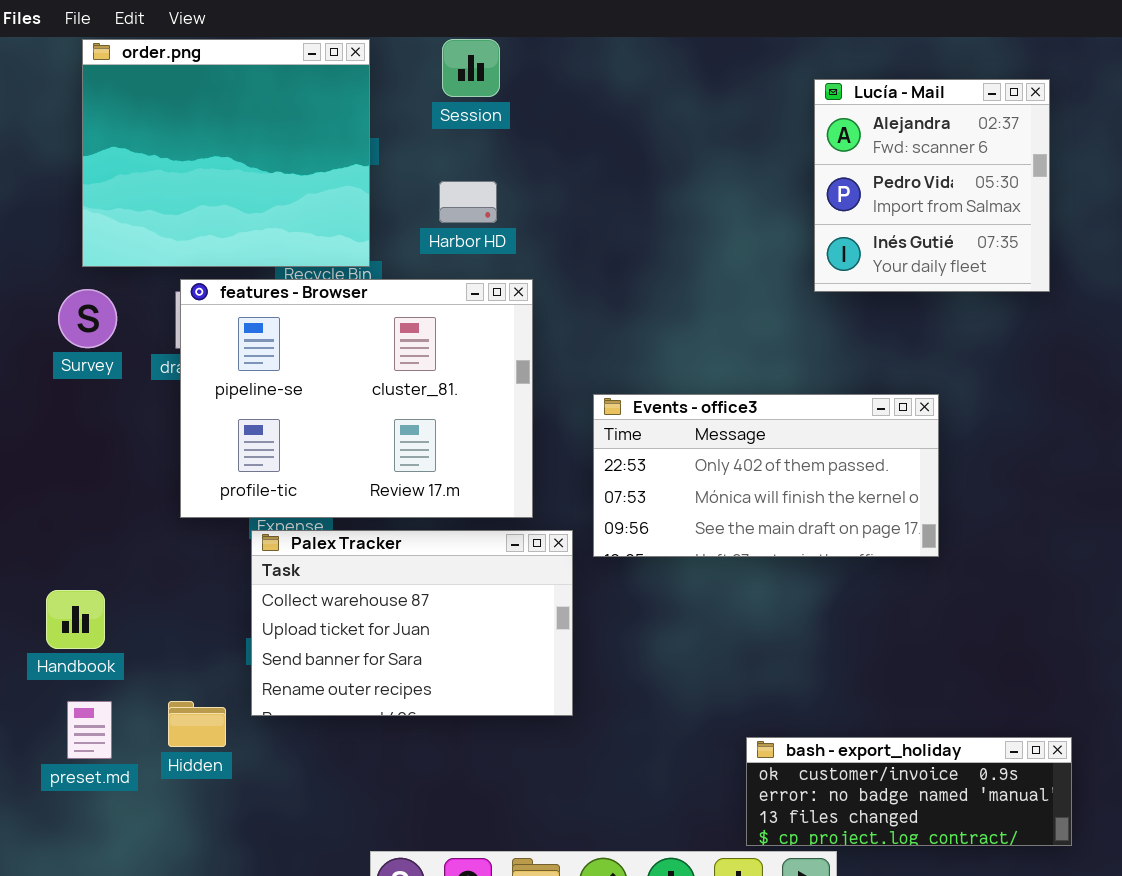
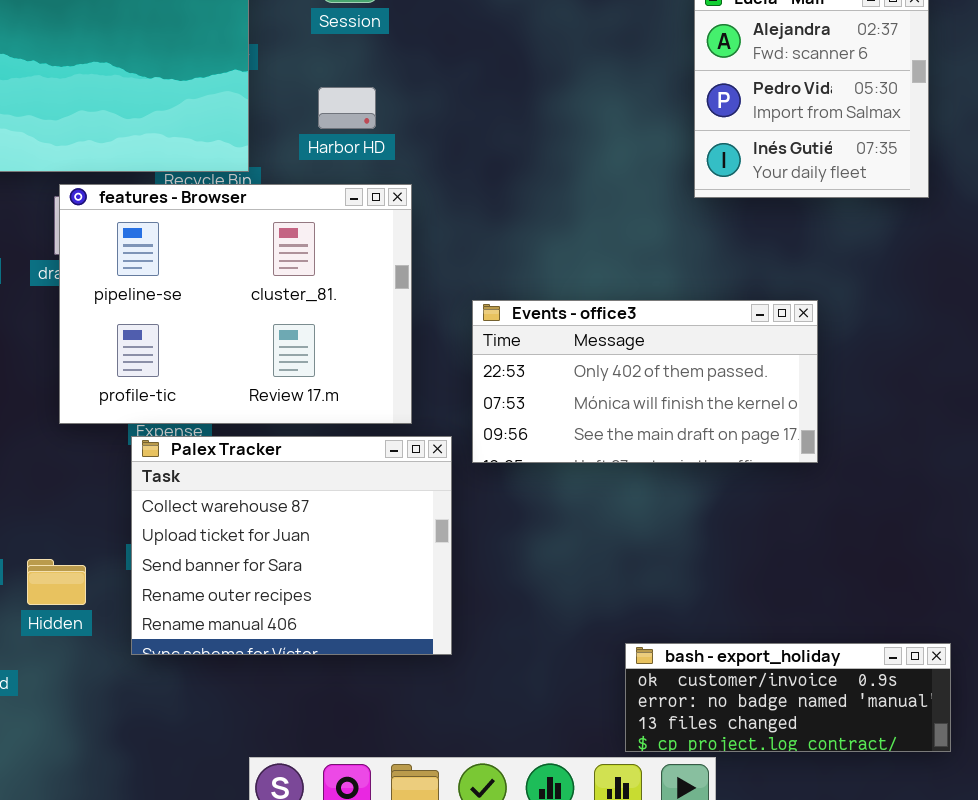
Palex Tracker: [251,530,573,716] -> [131,436,452,655], resized
Hidden: [168,701,226,747] -> [27,559,86,605], moved

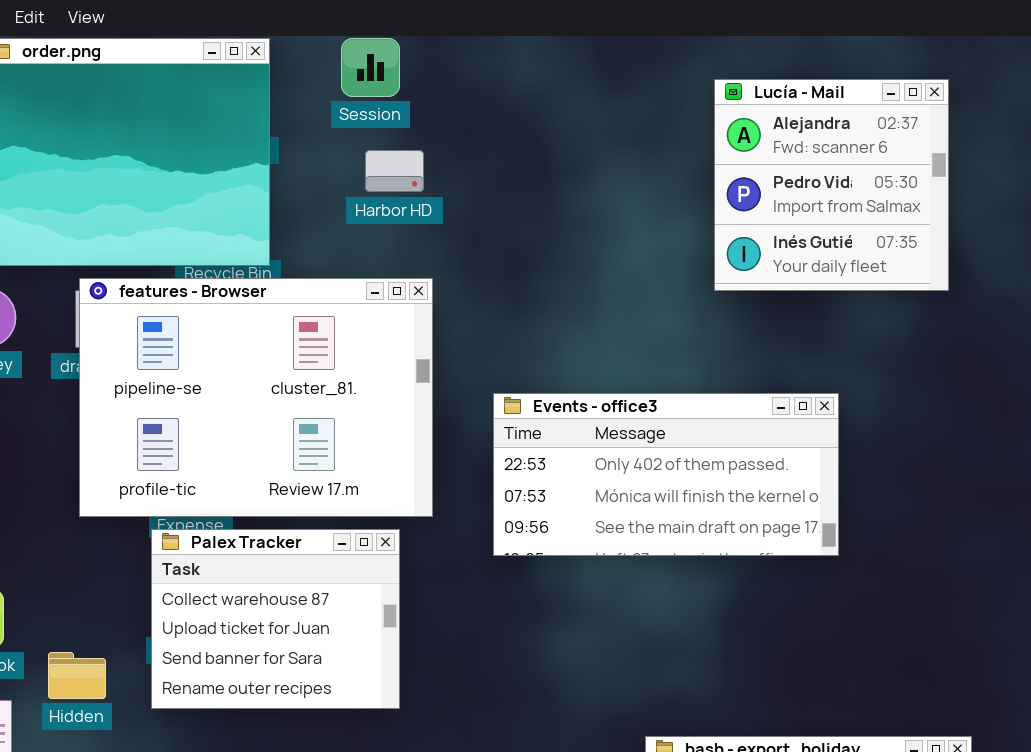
Harbor HD: [318,87,376,129] -> [365,150,424,192], moved
Palex Tracker: [131,436,452,655] -> [151,529,400,709], resized

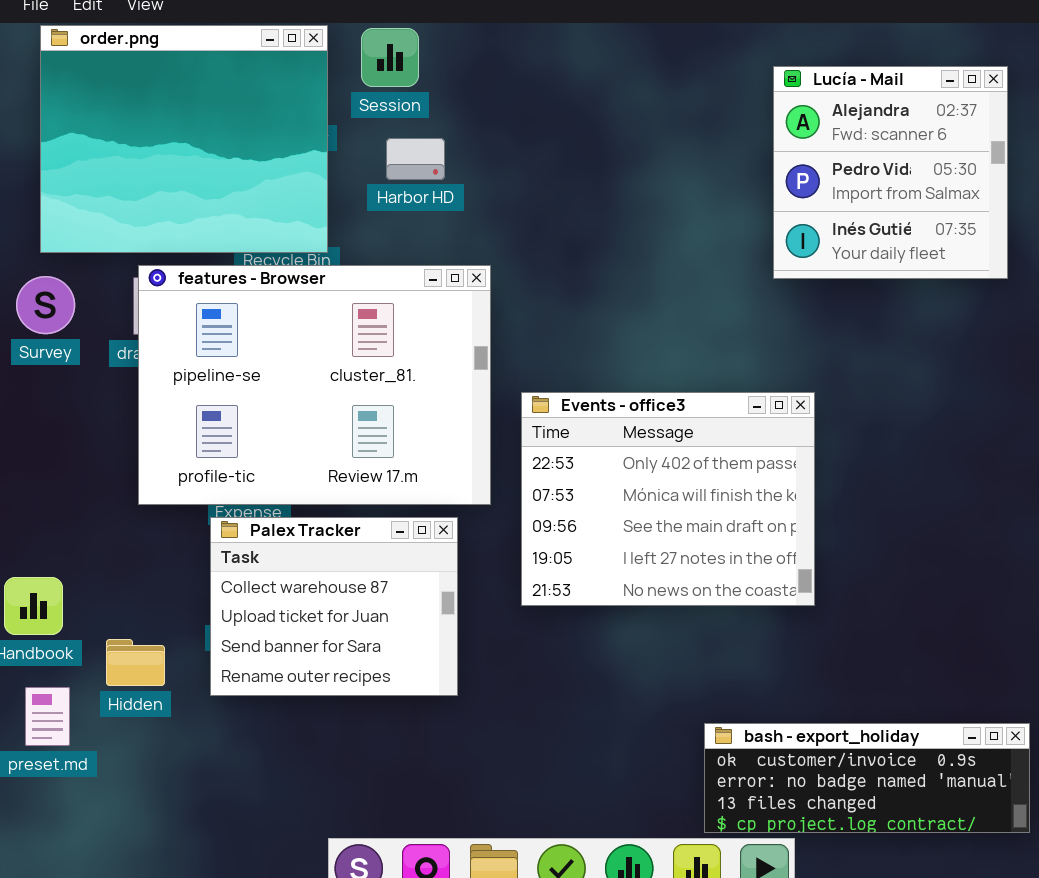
Session: [341,38,400,97] -> [361,28,419,87], moved
Harbor HD: [365,150,424,192] -> [386,138,445,180], moved
Events - office3: [493,393,839,556] -> [521,392,815,606], moved, resized

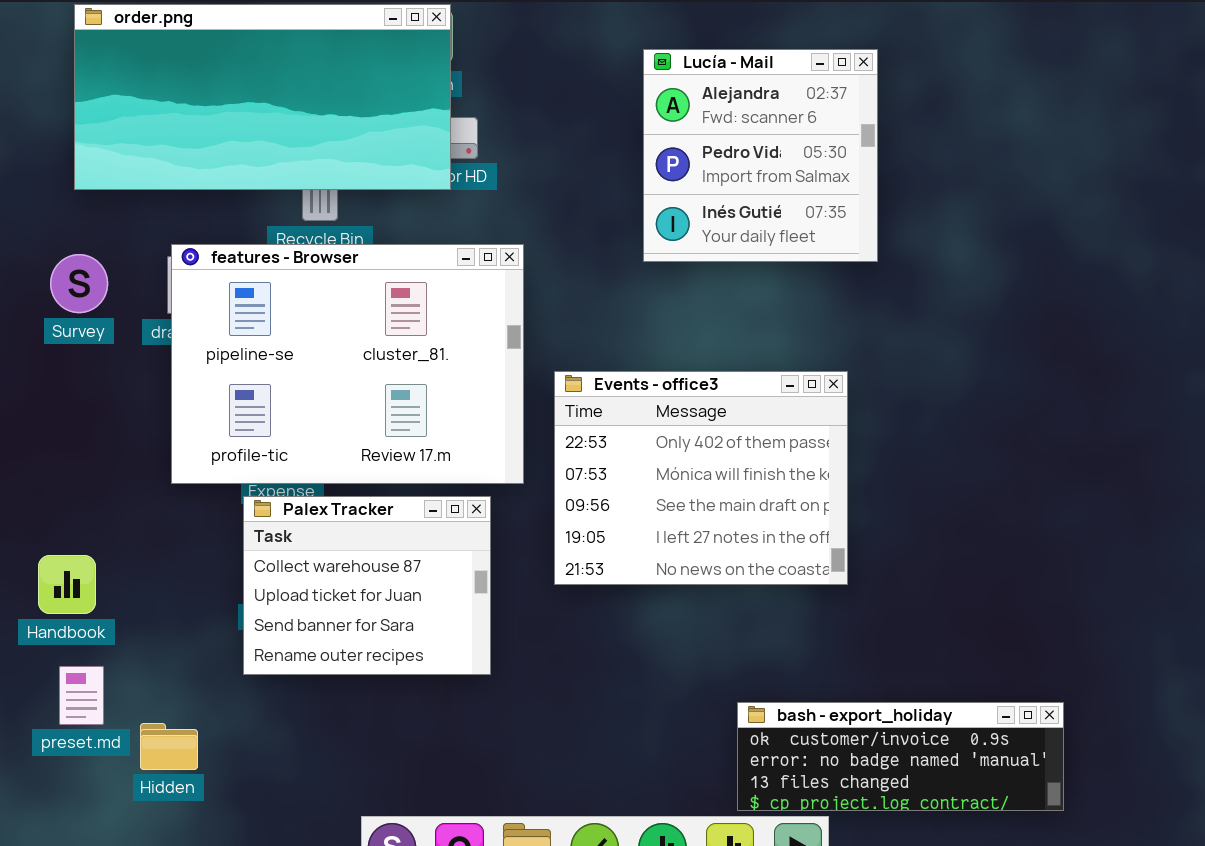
order.png: [40,25,328,253] -> [74,4,451,190], resized
Lucía - Mail: [773,66,1008,279] -> [643,49,878,262], moved
Hidden: [106,639,165,686] -> [140,723,198,770], moved

